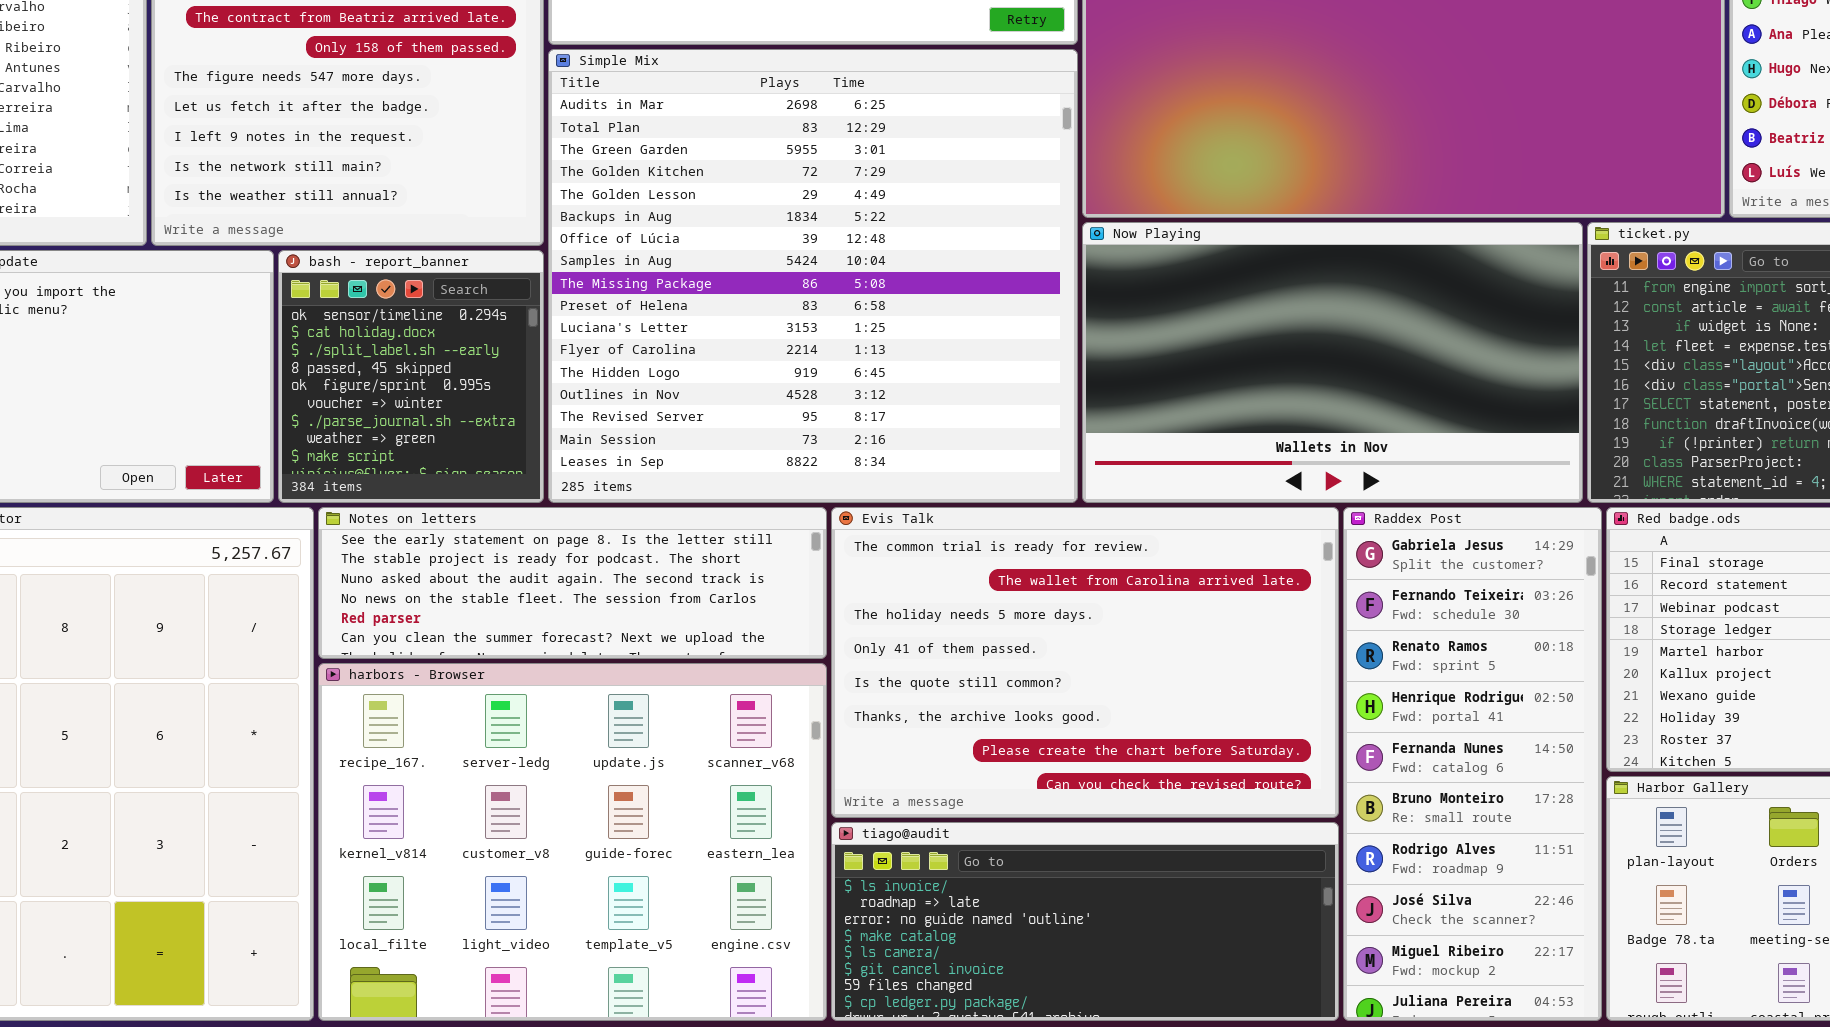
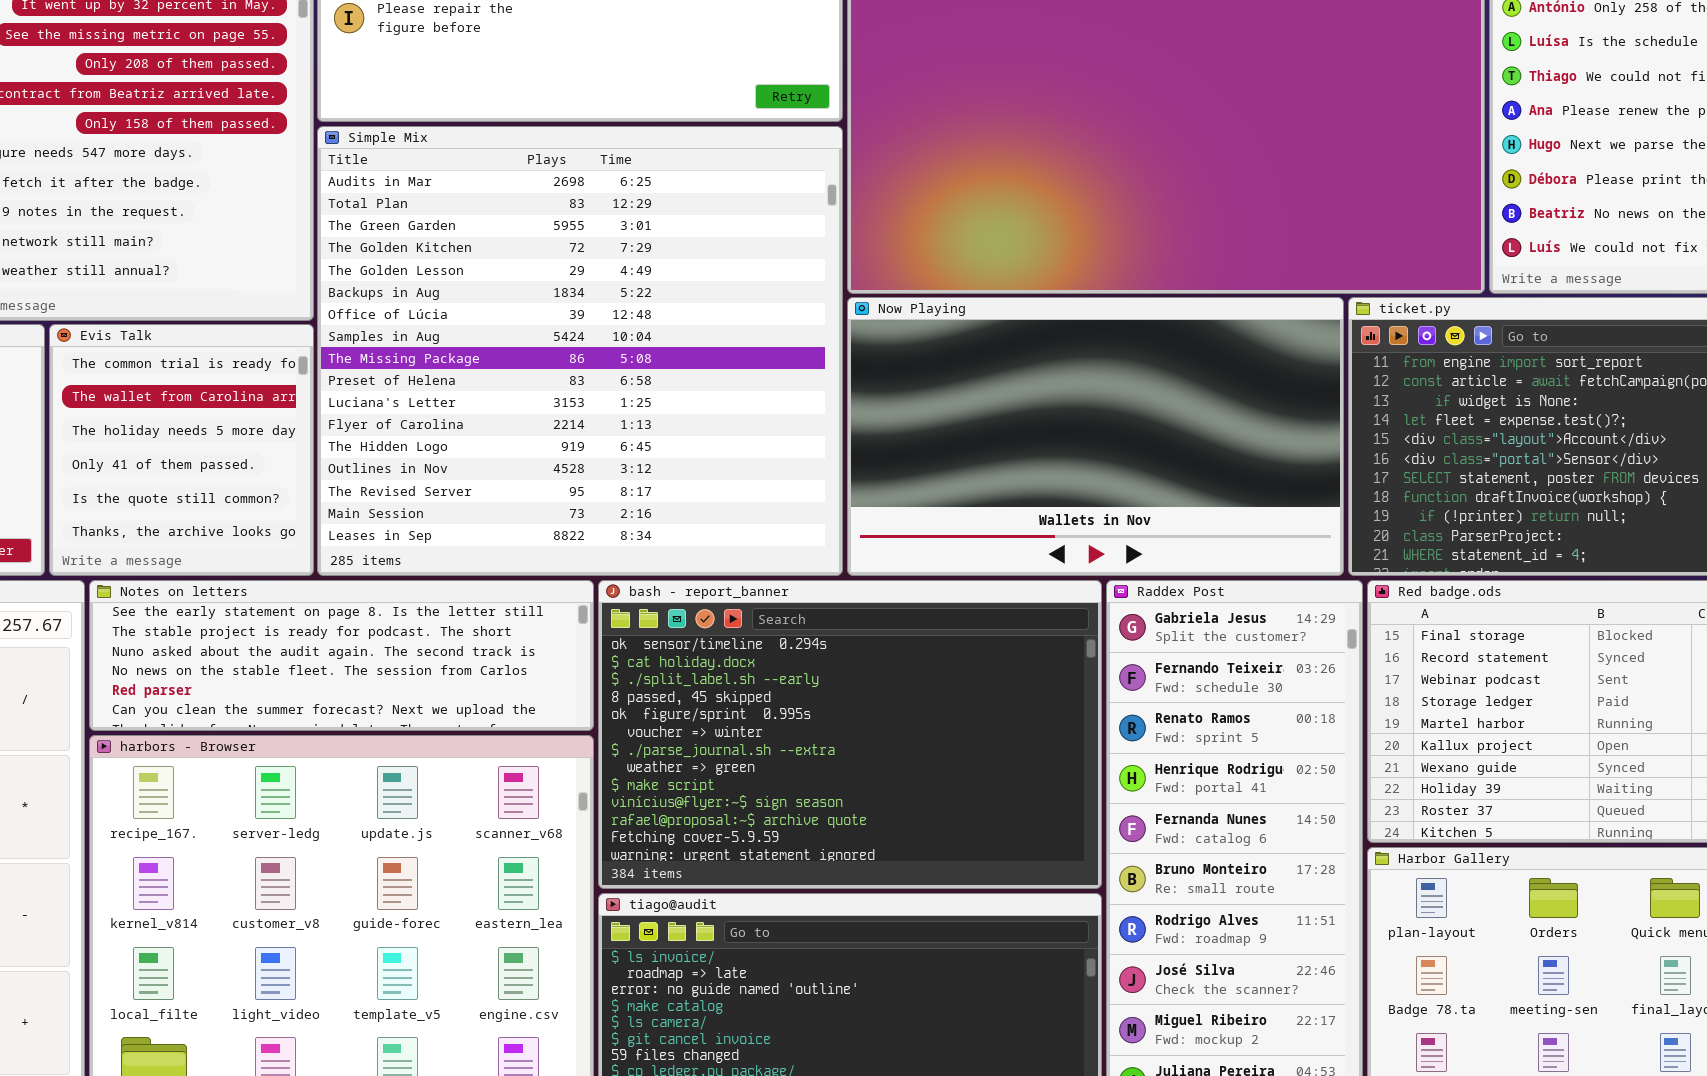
bash - report_banner: [278,250,544,503] -> [598,580,1102,889], moved, resized
Evis Talk: [831,507,1339,818] -> [49,324,314,576], moved, resized

